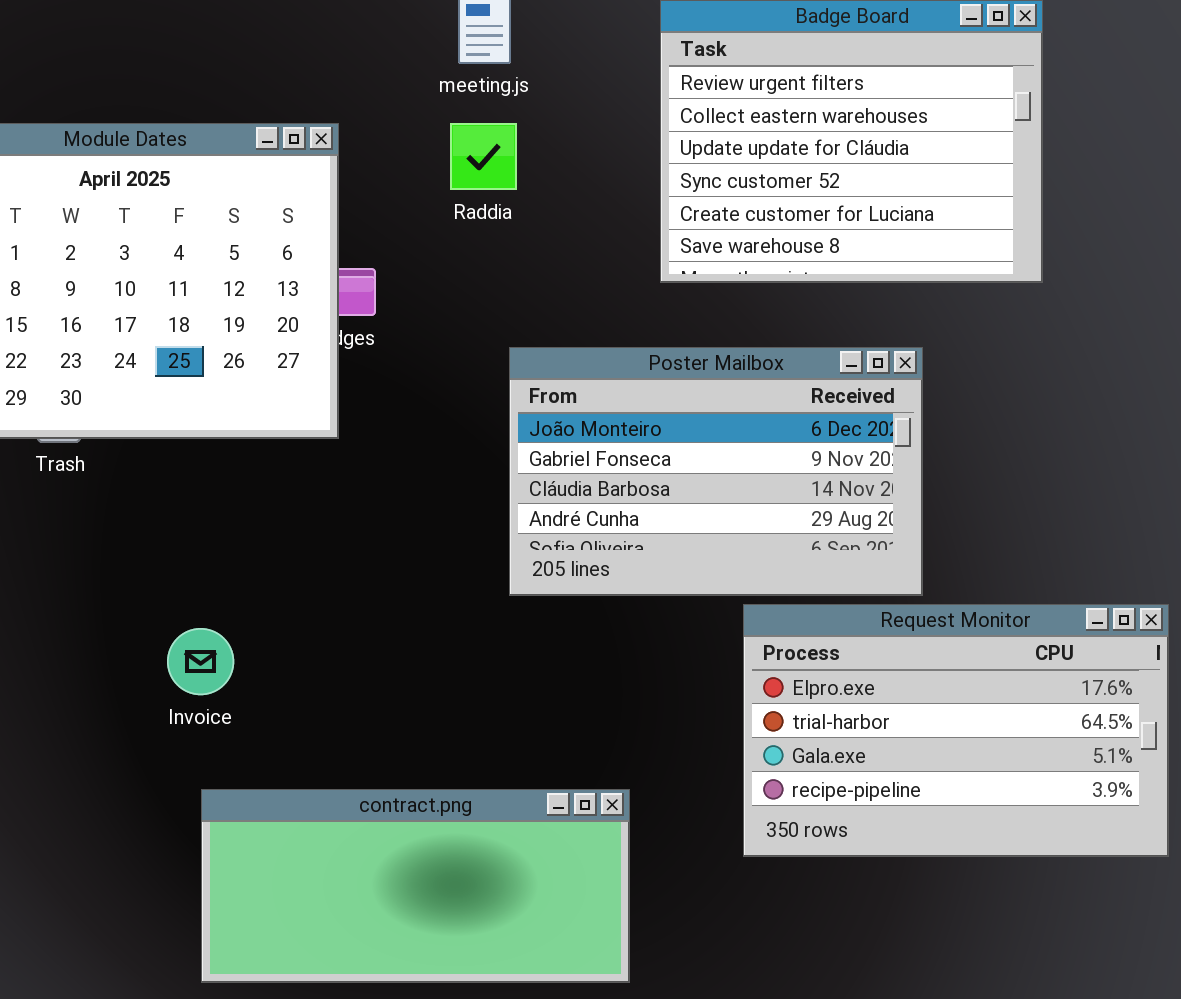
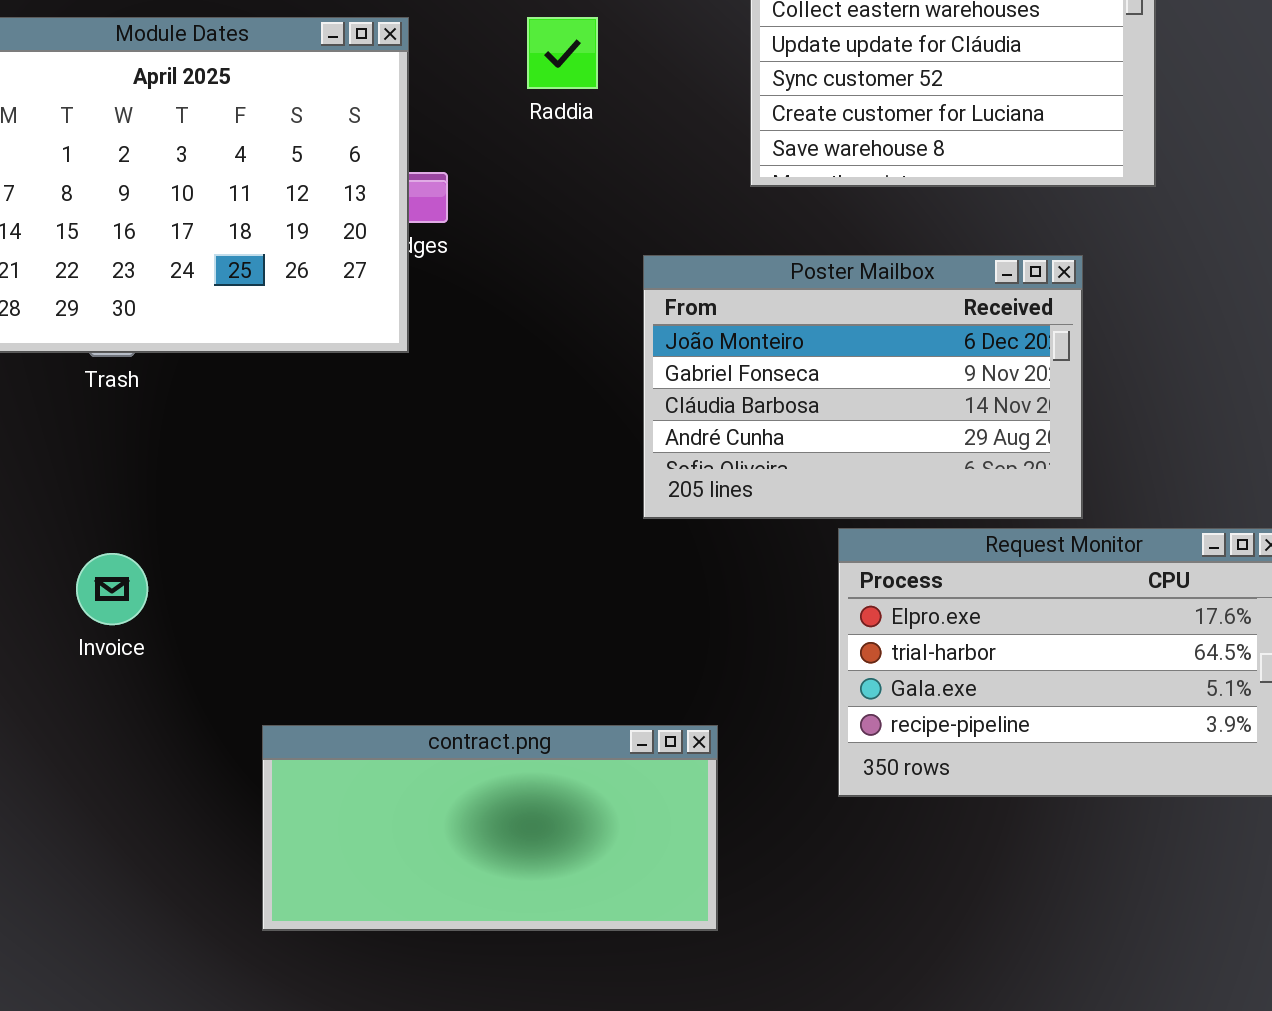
Poster Mailbox: [509,347,923,596] -> [643,255,1083,519], moved
Invoice: [167,628,234,695] -> [76,553,148,625], moved

